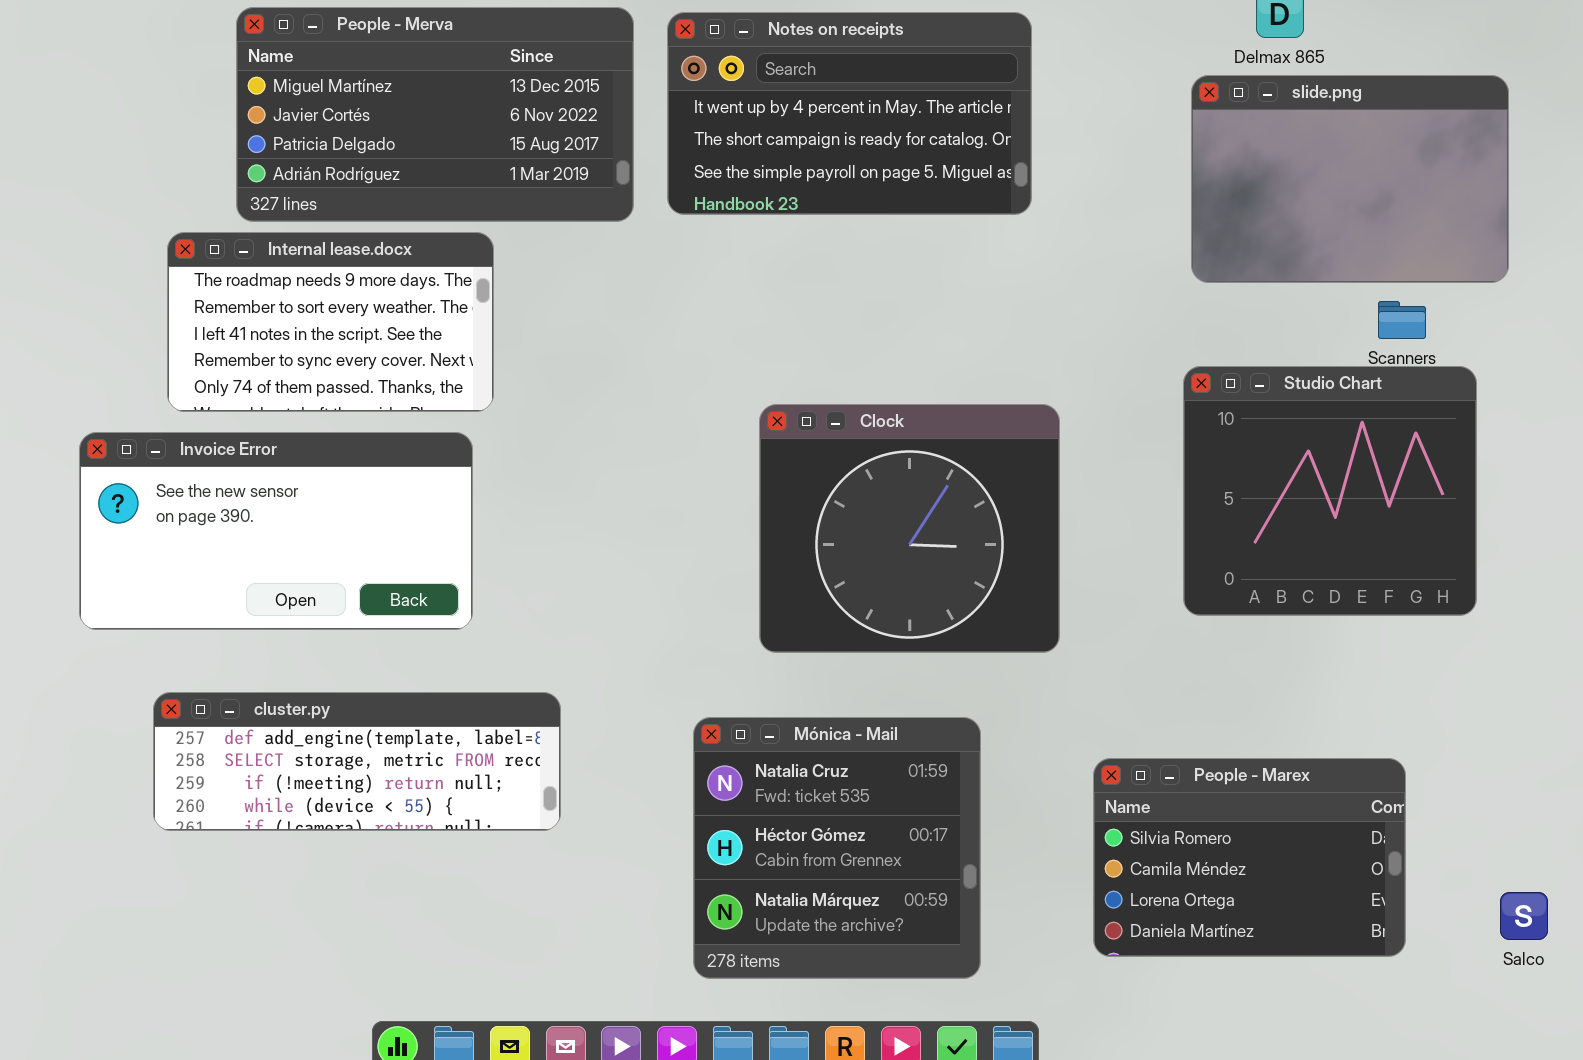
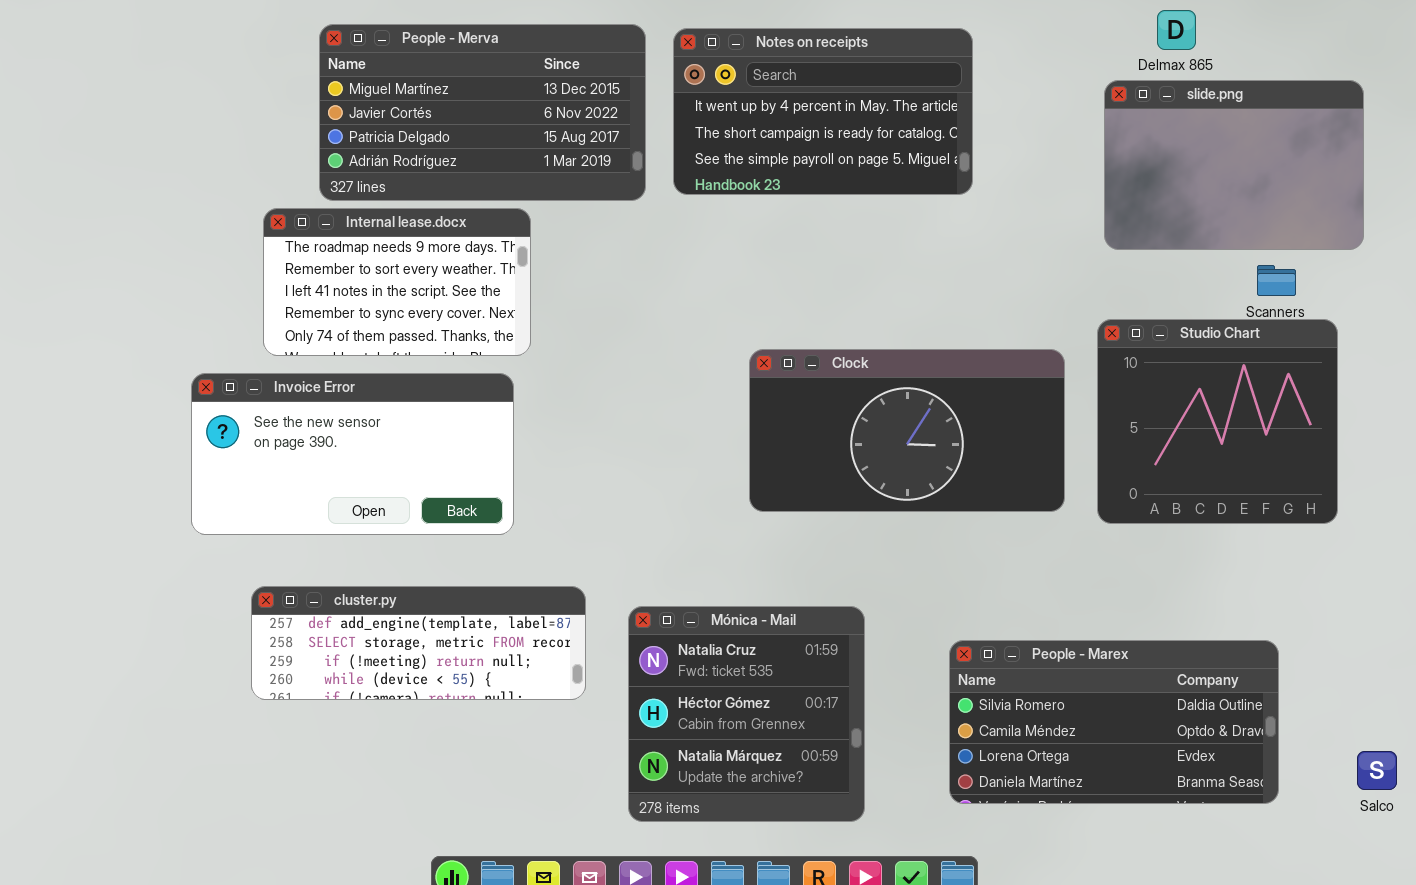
Clock: [759,404,1060,653] -> [749,349,1065,512], resized
Mónica - Mail: [693,717,981,979] -> [628,606,865,822], moved
People - Marex: [1093,758,1406,957] -> [949,640,1279,804], resized

